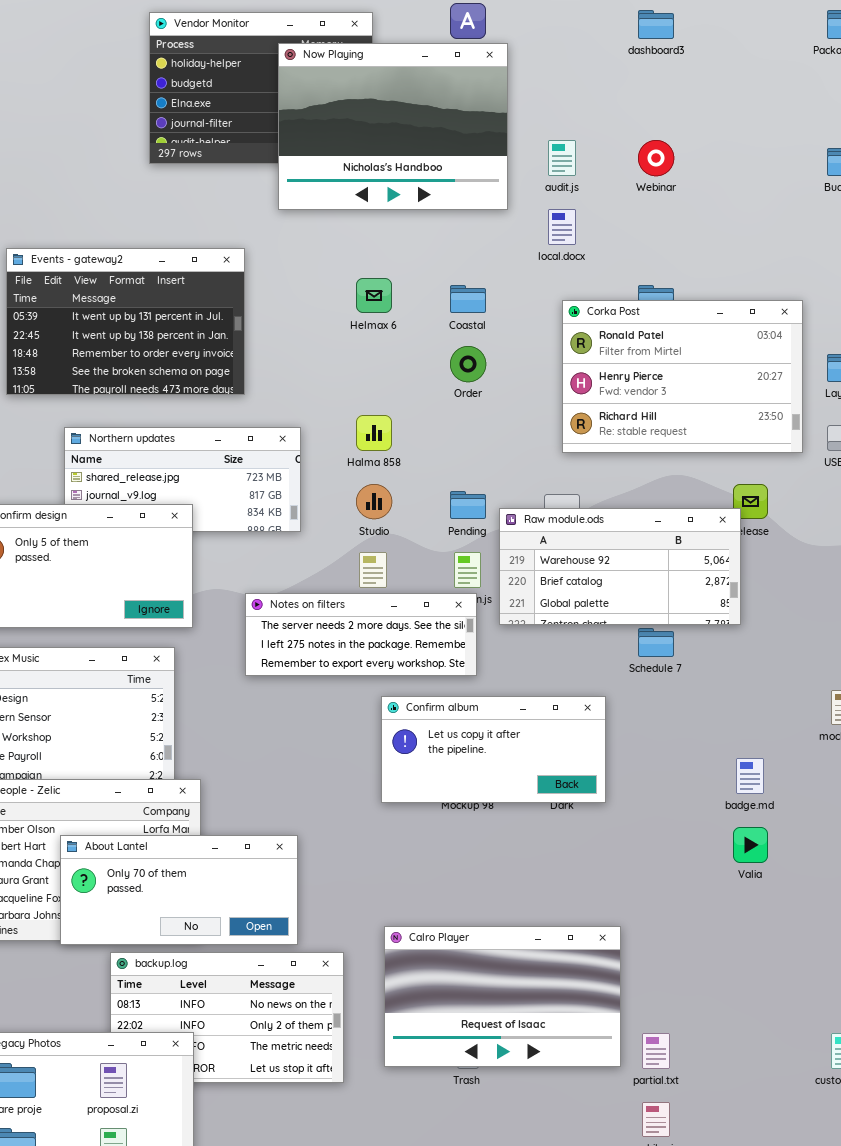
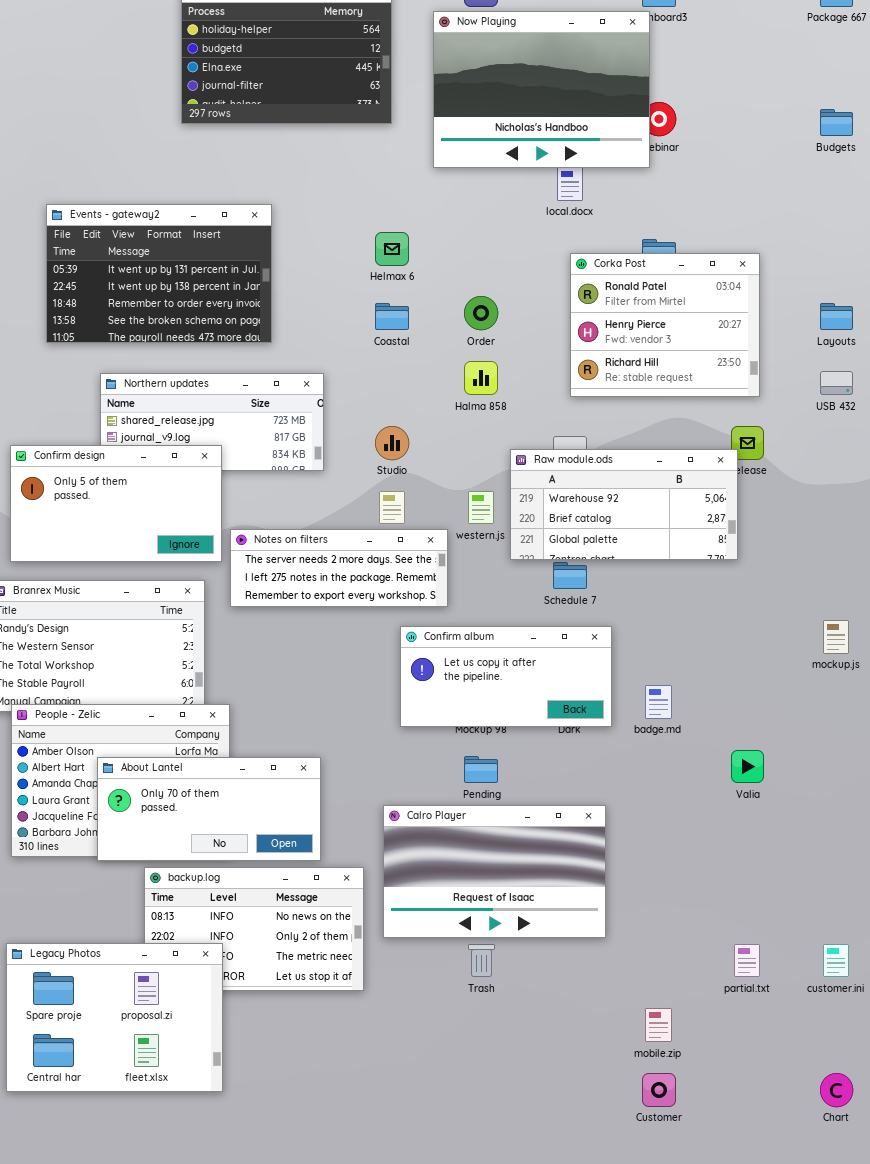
Now Playing: [278,43,508,210] -> [433,11,650,168], moved
Coastal: [450,285,486,313] -> [375,303,409,330], moved
Corka Post: [562,300,803,453] -> [570,253,760,397], resized
Halma 858: [356,415,392,451] -> [464,361,498,395], moved
Pending: [450,491,486,519] -> [464,756,498,783], moved
Notes on filters: [245,593,477,676] -> [230,529,448,607], moved
Schedule 7: [638,628,674,657] -> [553,562,587,589], moved
badge.md: [736,758,764,794] -> [645,685,672,719], moved
Calro Player: [384,926,621,1067] -> [383,805,606,938], moved
partial.txt: [642,1033,670,1069] -> [734,944,760,977], moved

